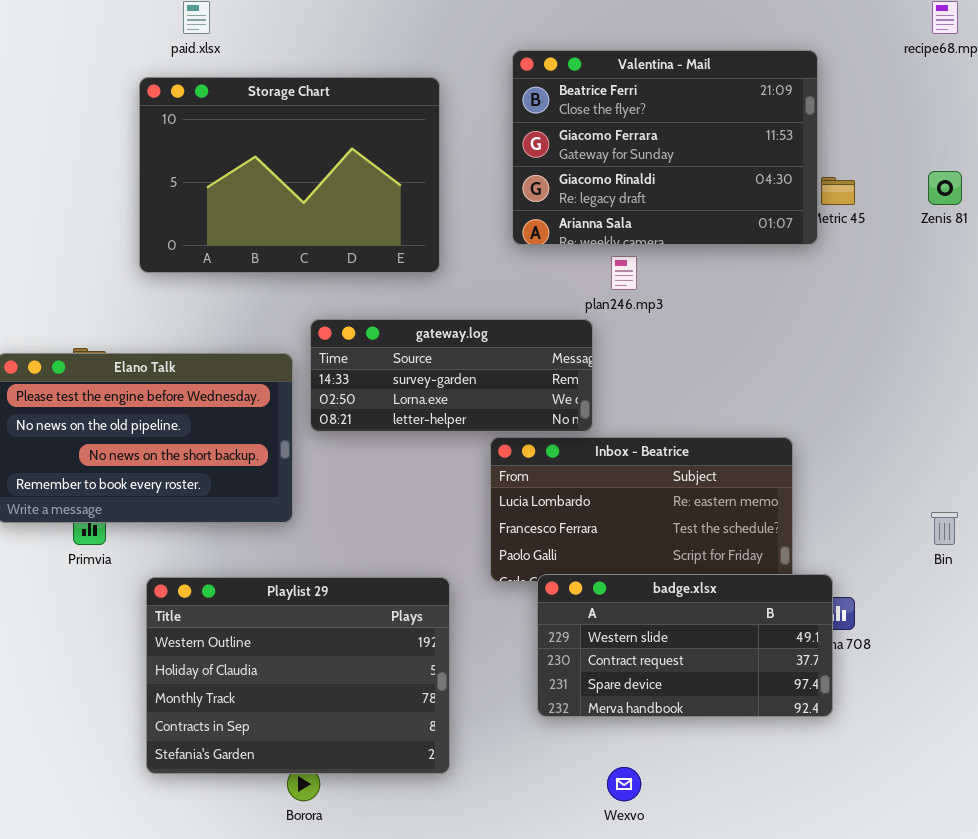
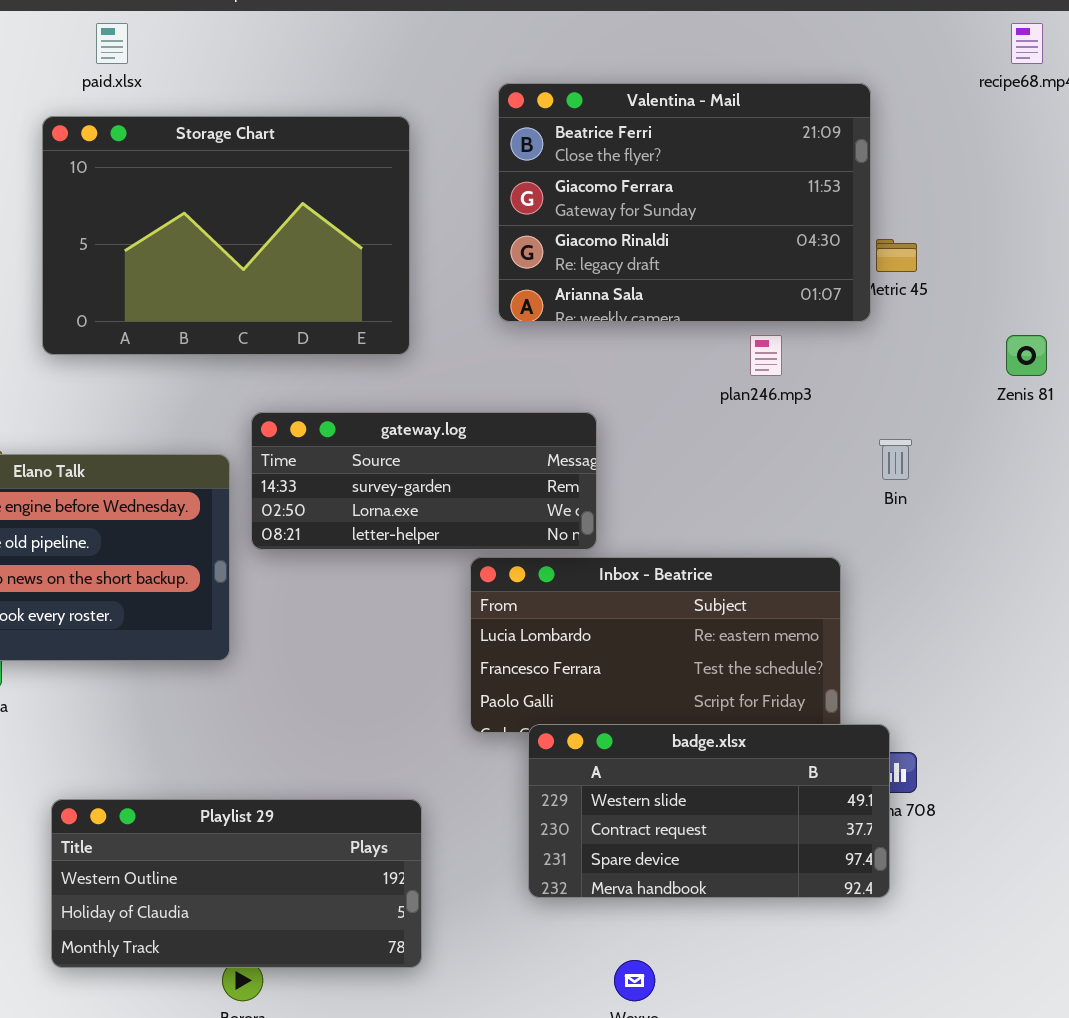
Zenis 81: [928,171,962,205] -> [1006,335,1047,376], moved
plan246.mp3: [611,256,637,290] -> [750,335,782,376], moved
Bin: [931,512,958,545] -> [879,439,912,480], moved
Playlist 29: [146,577,450,774] -> [51,799,422,968], resized

